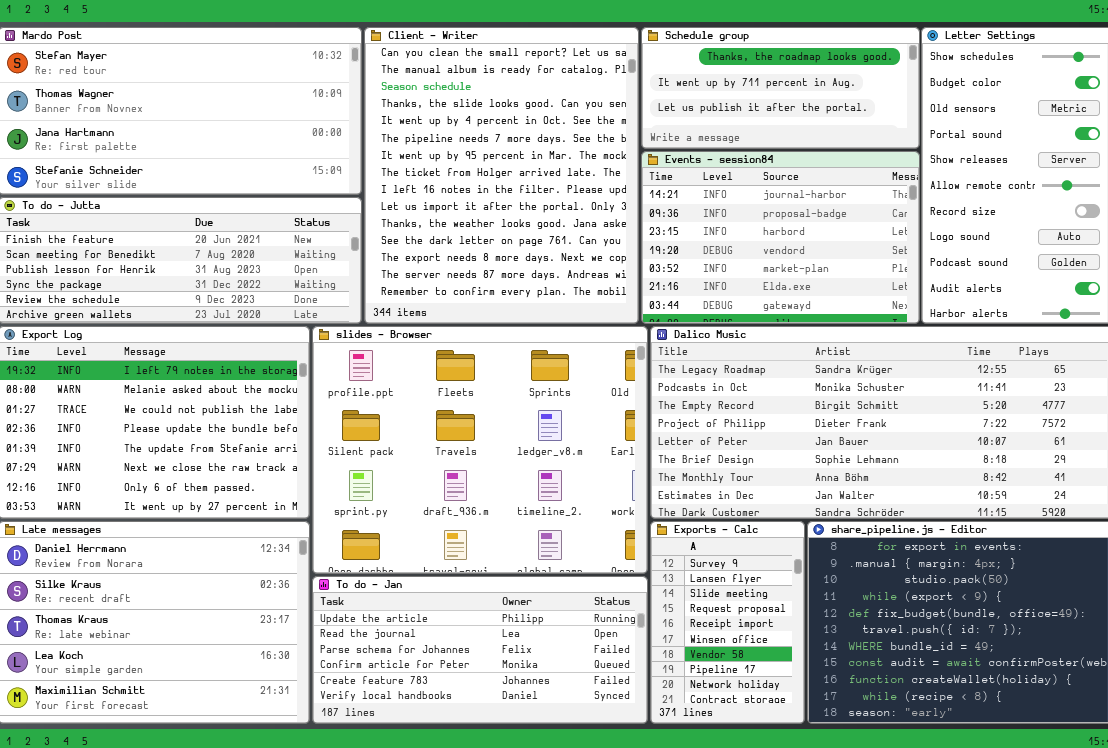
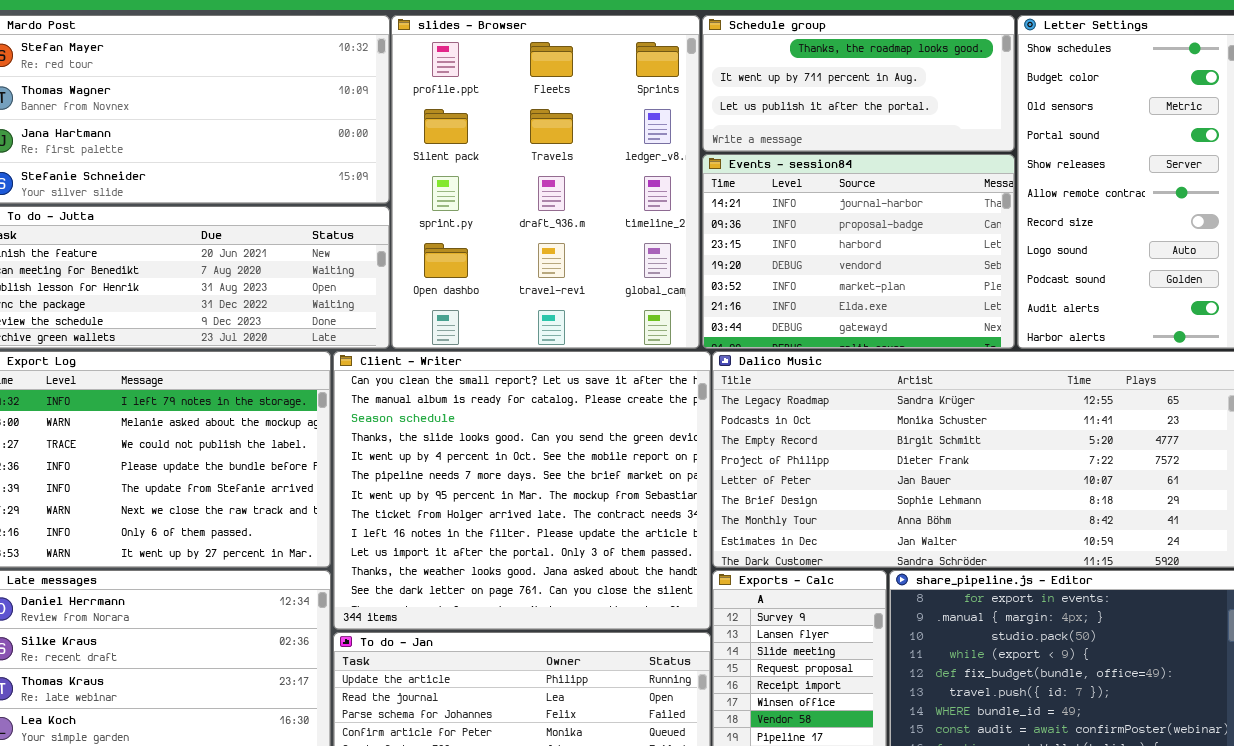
Client - Writer: [364,27,639,324] -> [333,351,711,630], moved, resized
slides - Browser: [312,326,648,574] -> [391,15,700,349], moved, resized

